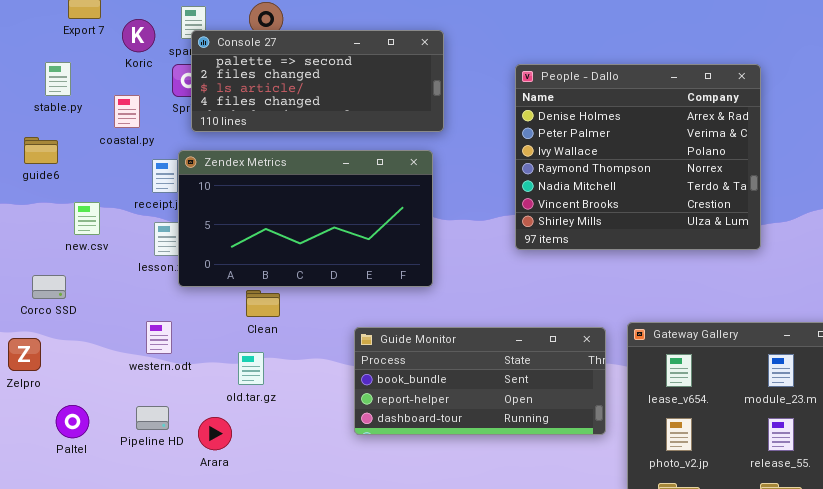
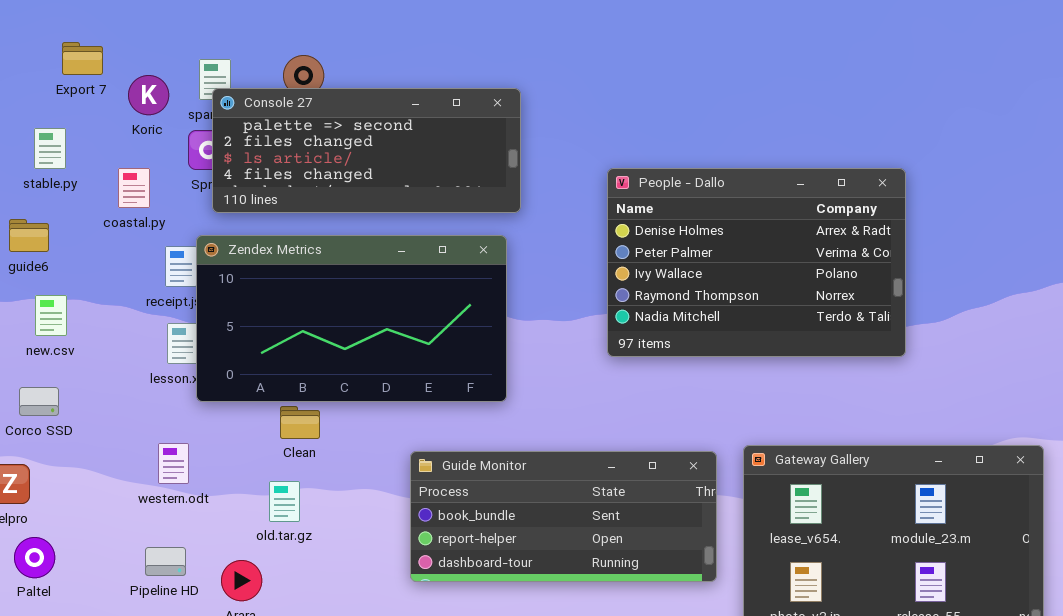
People - Dallo: [515,64,761,250] -> [607,168,906,357], resized
new.csv: [74,202,100,235] -> [35,295,67,336], moved
Paltel: [56,405,89,438] -> [14,537,55,578], moved

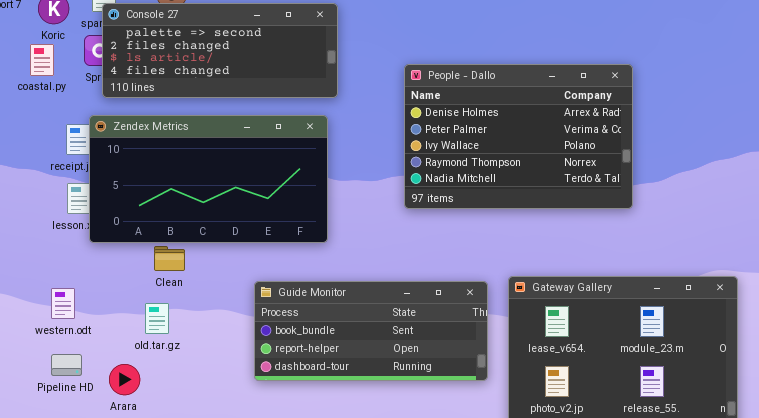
coastal.py: [118,168,150,208] -> [30,44,54,76], moved
western.odt: [158,443,189,484] -> [51,288,75,319], moved

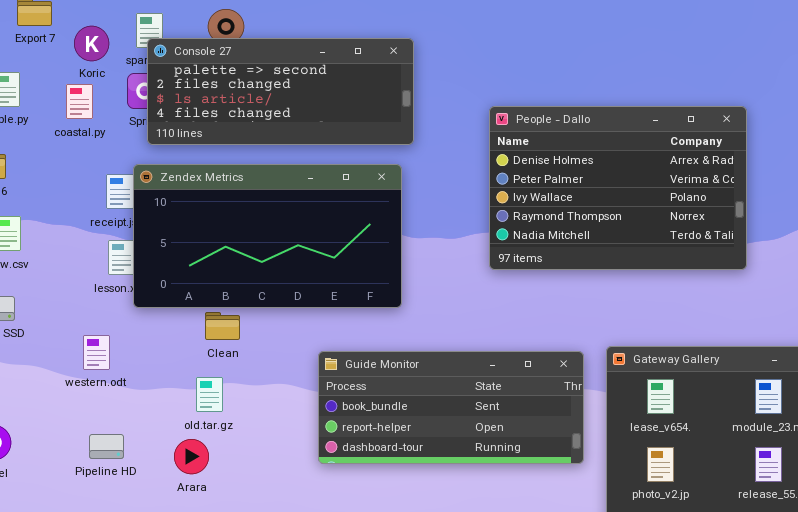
western.odt: [51,288,75,319] -> [83,335,110,370], moved
Arara: [109,364,140,395] -> [174,439,209,474], moved

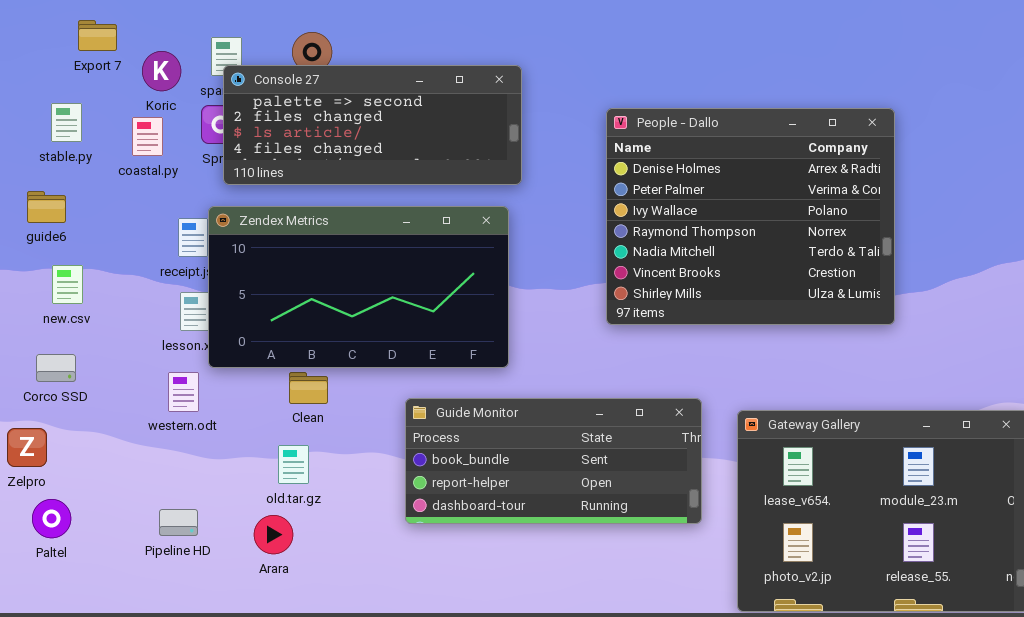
People - Dallo: [489,106,747,270] -> [606,108,895,325], resized
western.odt: [83,335,110,370] -> [168,372,199,412], moved
Guide Monitor: [318,351,584,464] -> [405,398,702,524], moved

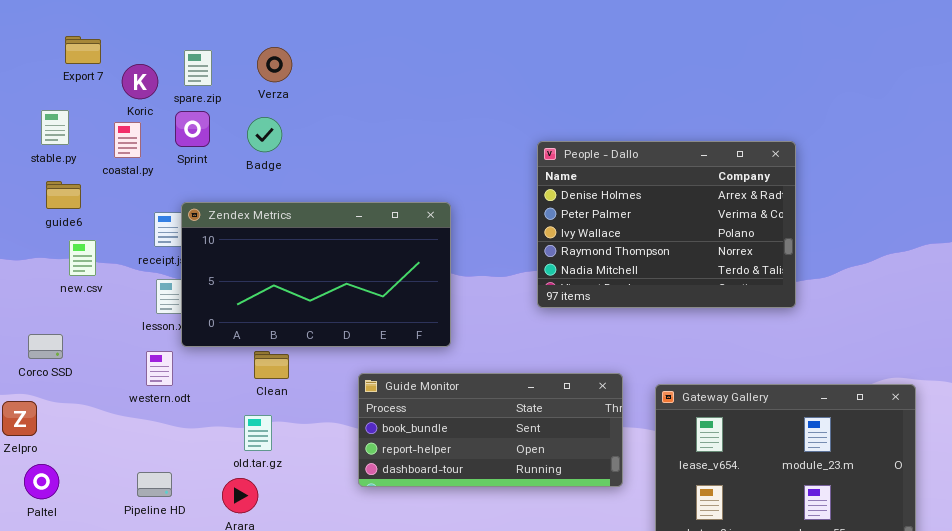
Console 27: [223,65,522,185] -> none, closed
People - Dallo: [606,108,895,325] -> [537,141,796,308], resized
guide6: [27,191,66,223] -> [46,181,81,209], moved
new.csv: [52,265,83,304] -> [69,240,96,276], moved

